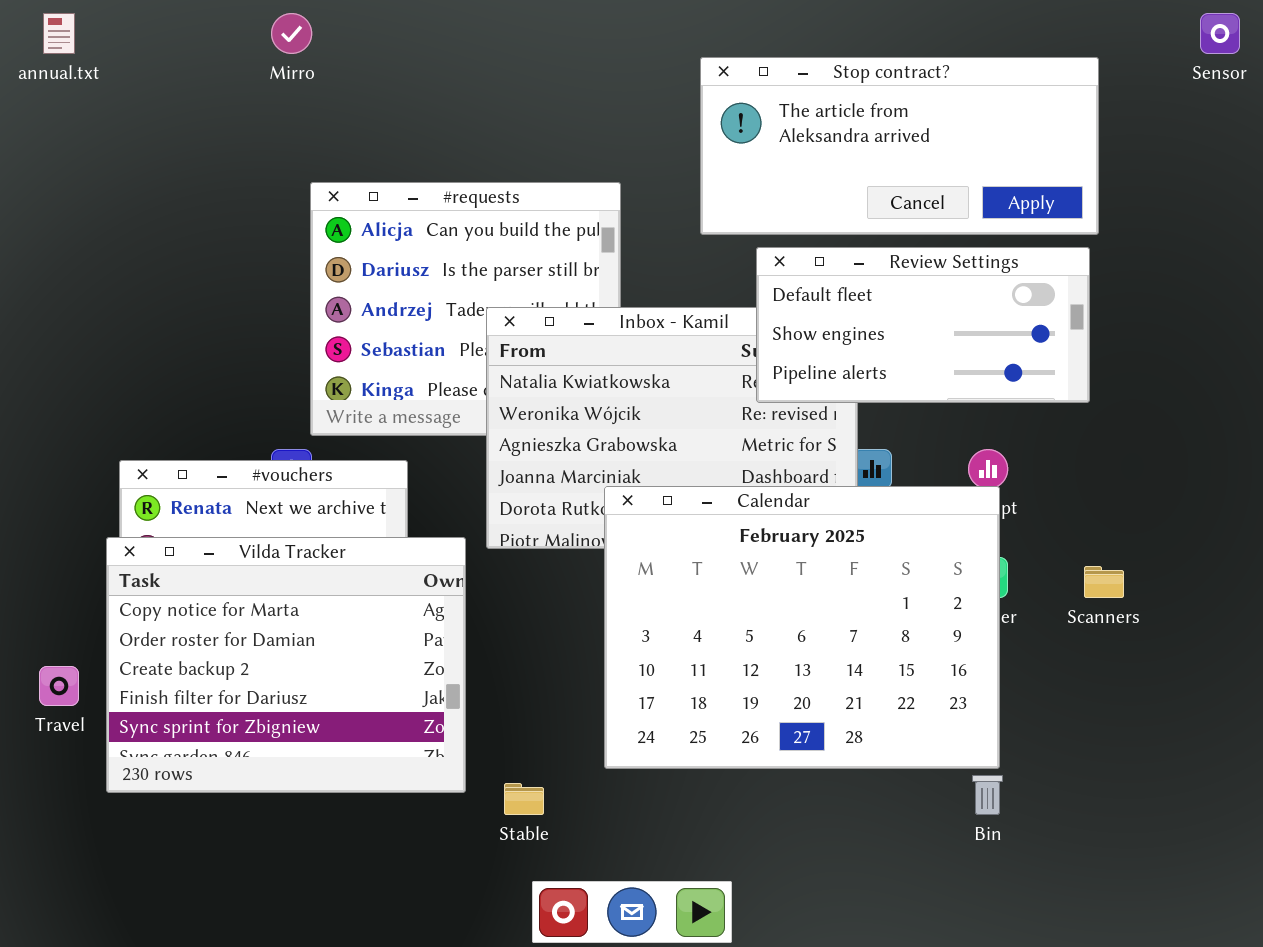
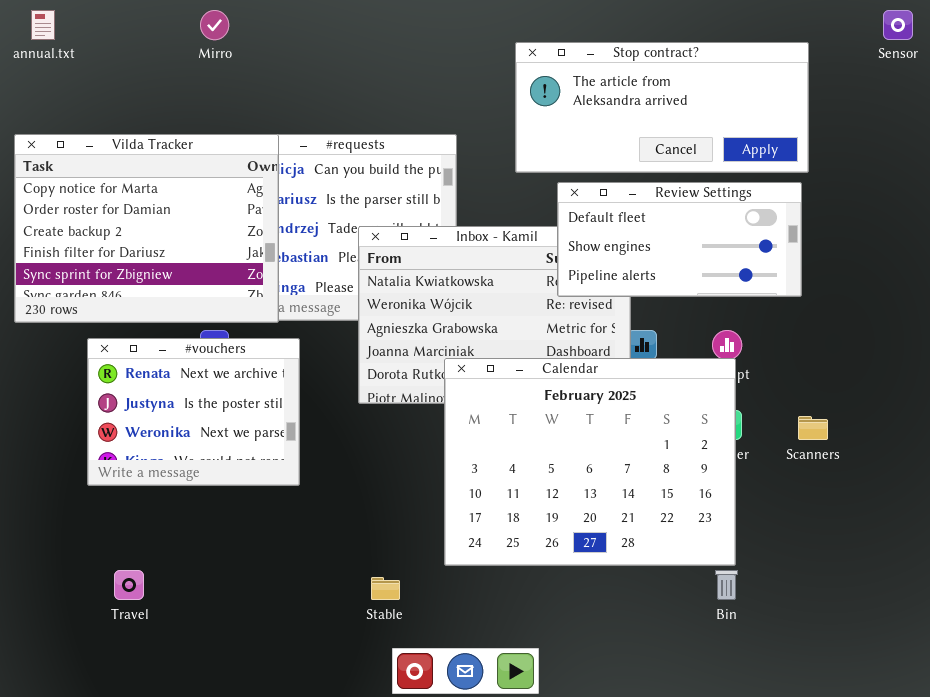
Vilda Tracker: [106,537,466,793] -> [14,134,279,323], moved
Travel: [39,666,79,706] -> [114,570,144,600], moved

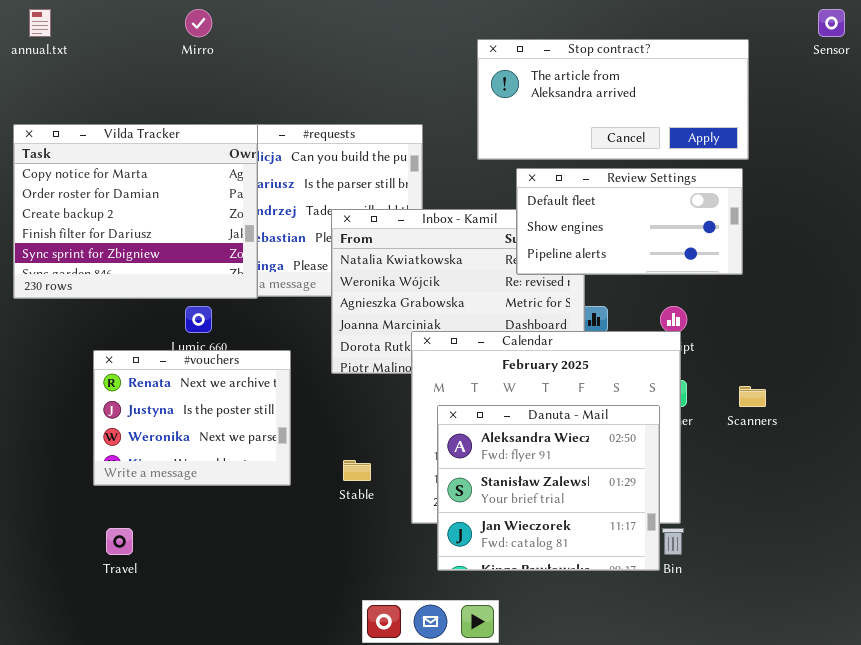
#vouchers: [87,338,300,486] -> [93,350,291,486], moved
Danuta - Mail: none -> [437,405,660,571], opened
Stable: [371,577,400,600] -> [343,460,371,481], moved

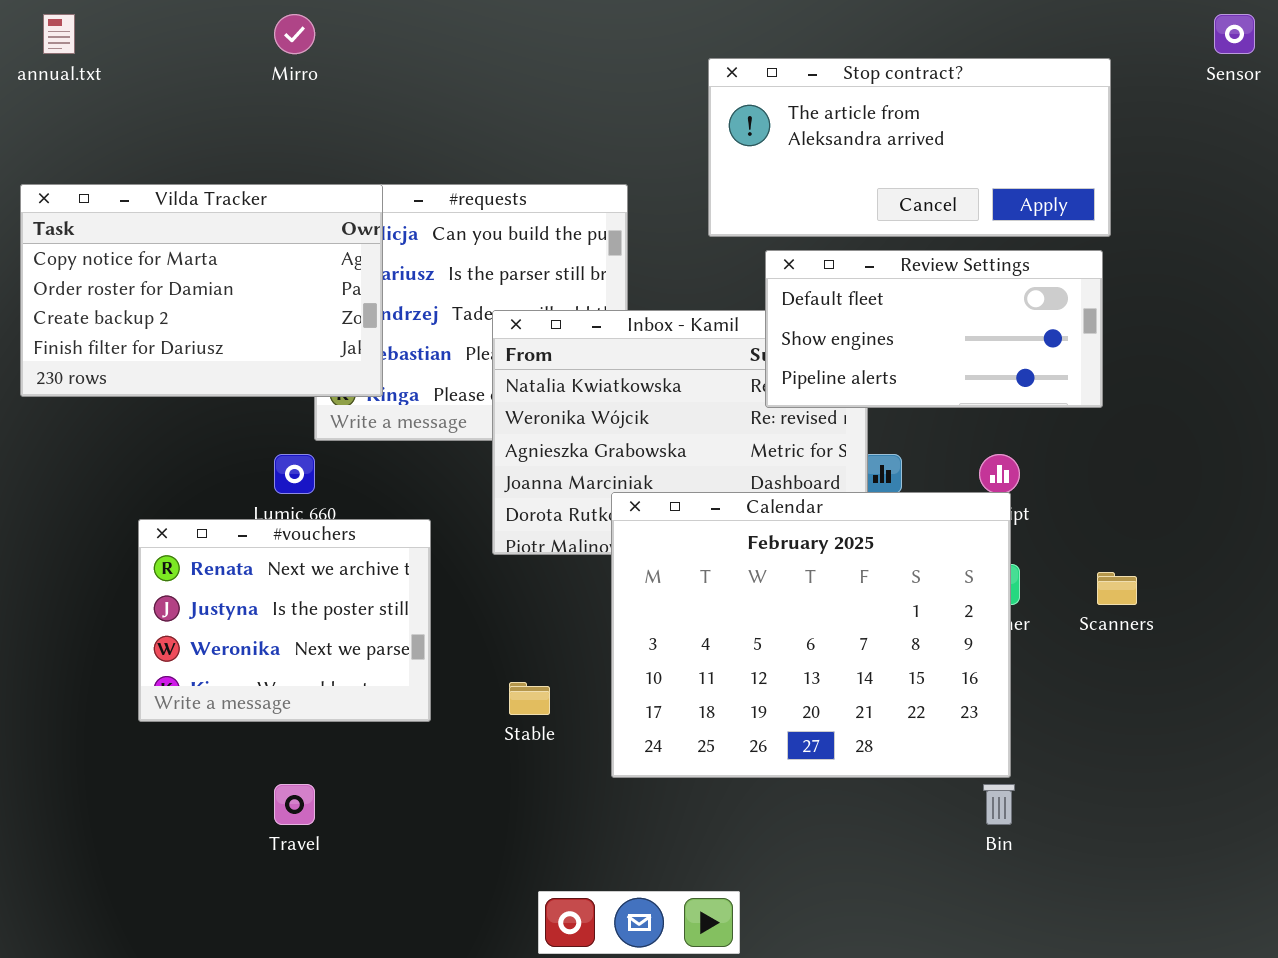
Vilda Tracker: [13,124,258,299] -> [20,184,383,397], resized
Danuta - Mail: [437,405,660,571] -> none, closed
Travel: [106,528,133,555] -> [274,784,315,825], moved

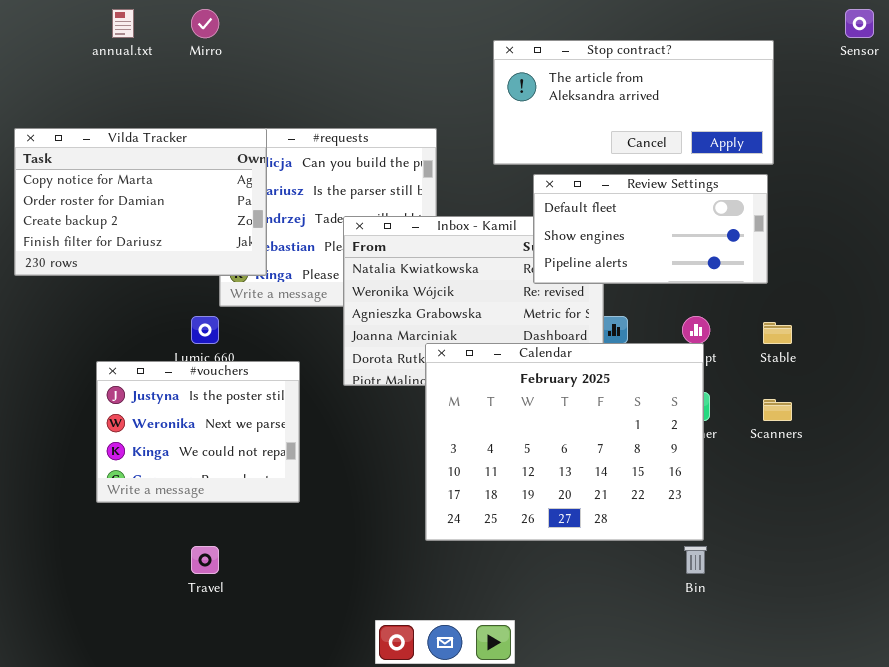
annual.txt: [43,14,75,54] -> [112,9,134,38], moved
#vouchers: [138,519,431,722] -> [96,361,300,503], scrolled down 1 row
Stable: [509,682,550,715] -> [763,322,792,344], moved

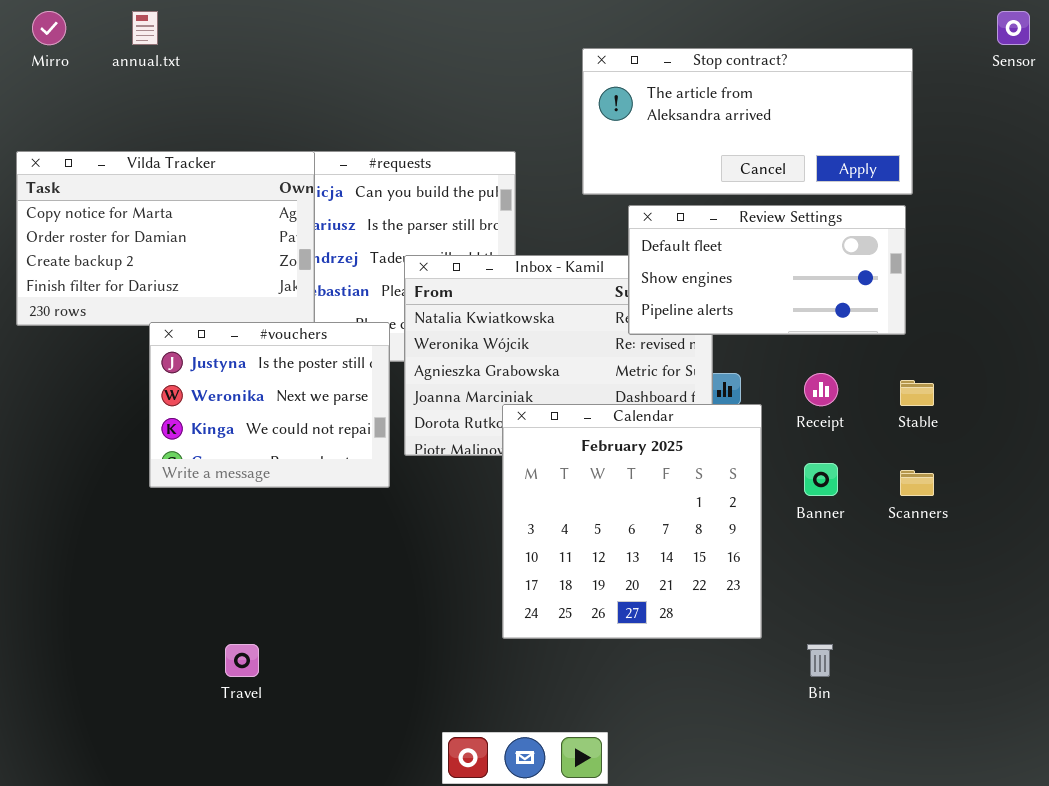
Mirro: [191,9,219,38] -> [32,11,66,45], moved
Calendar: [425,343,704,541] -> [502,404,762,639], resized
#vouchers: [96,361,300,503] -> [149,322,390,488], moved

